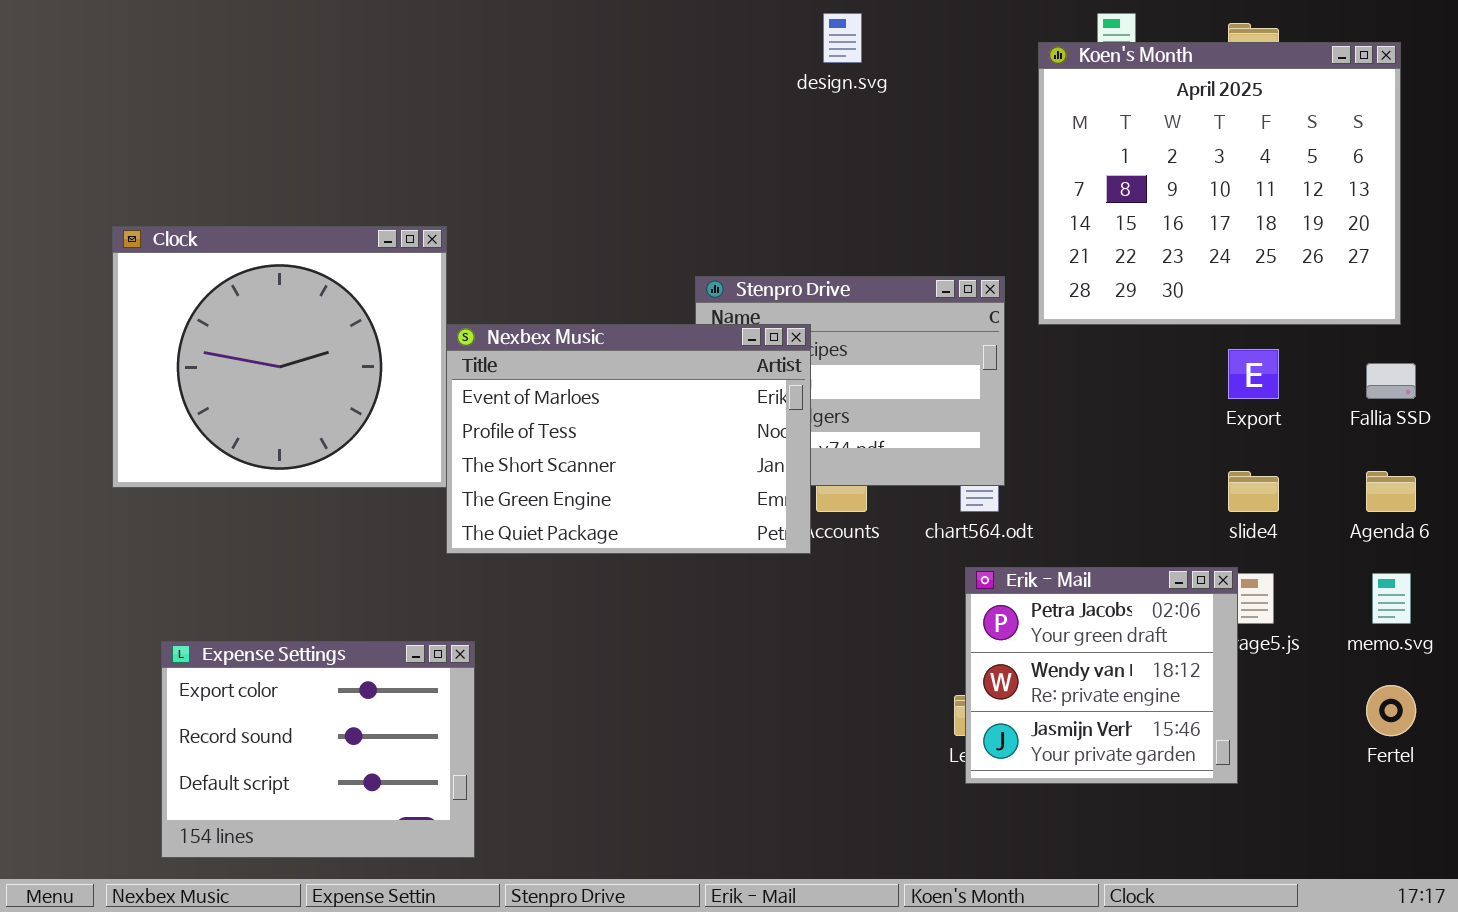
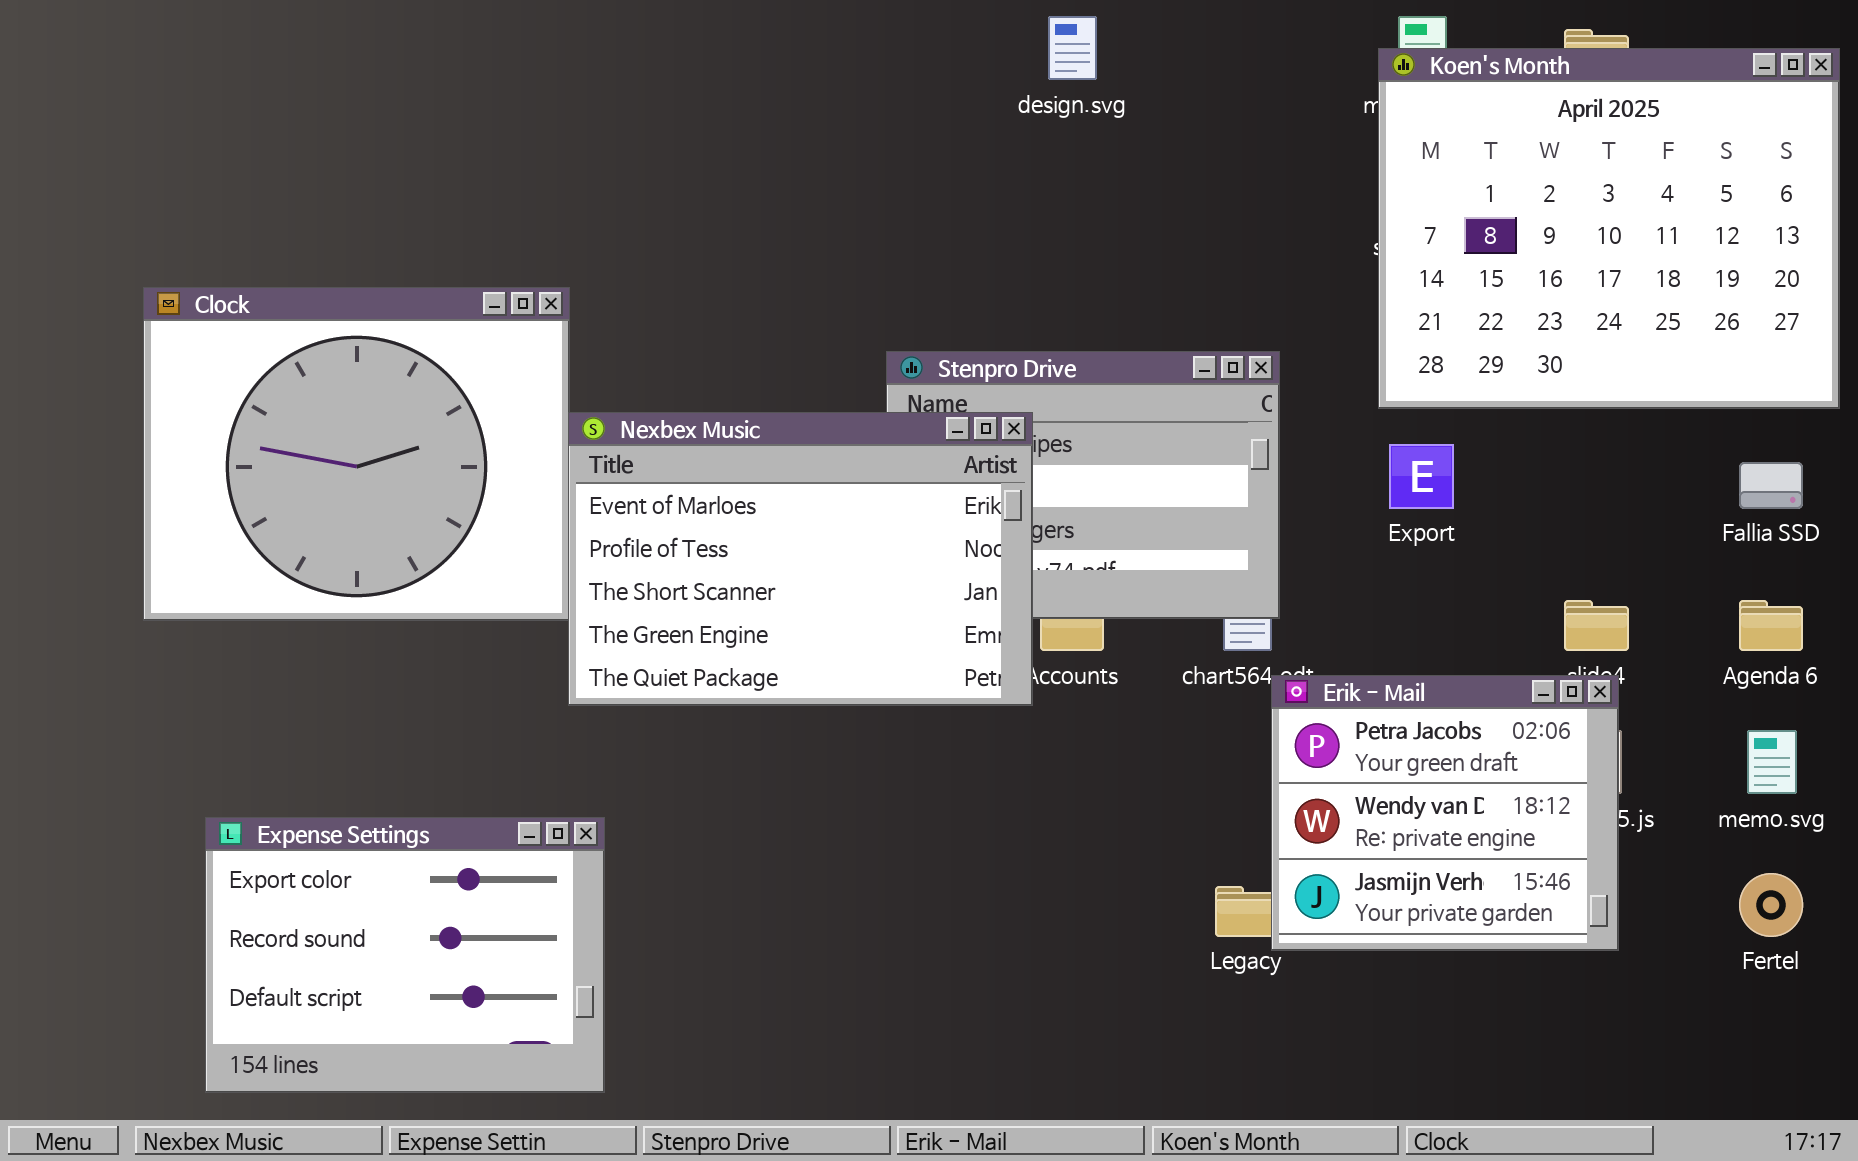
Koen's Month: [1038,42,1401,325] -> [1378,48,1840,409], moved
Export: [1228,349,1279,399] -> [1389,444,1454,509], moved
Erik - Mail: [965,567,1238,784] -> [1271,675,1619,951], moved

